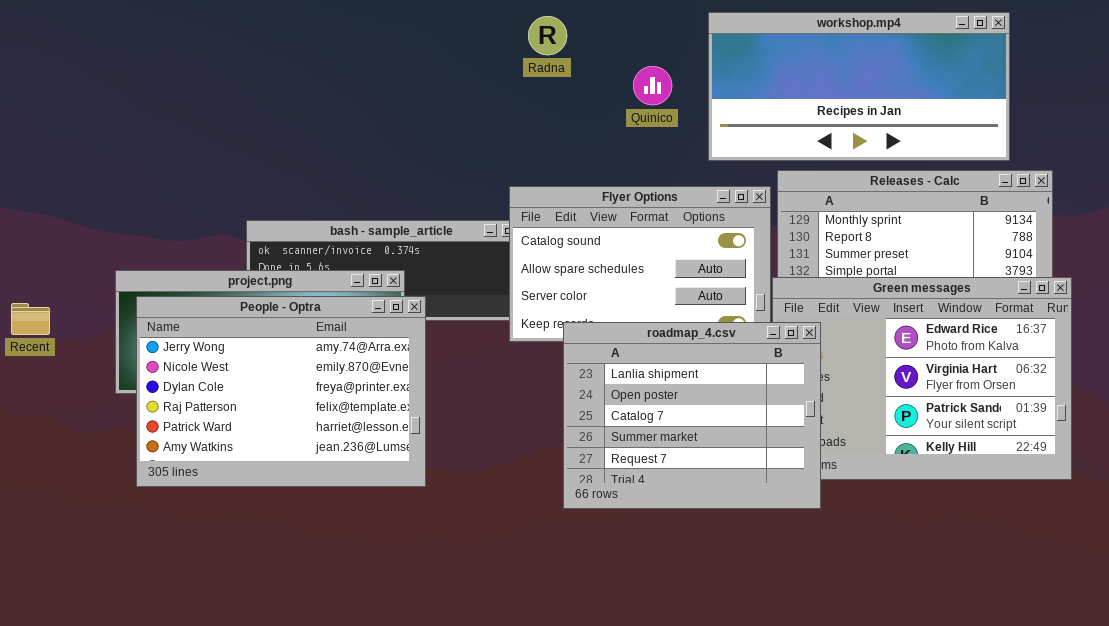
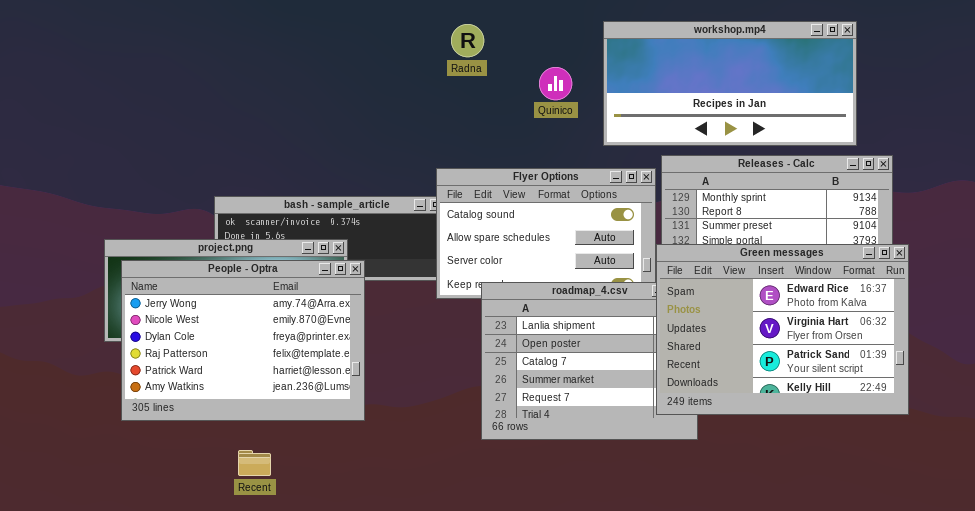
Green messages: [772,277,1072,480] -> [656,244,909,415], raised
Recent: [11,303,50,335] -> [238,450,271,476], moved

